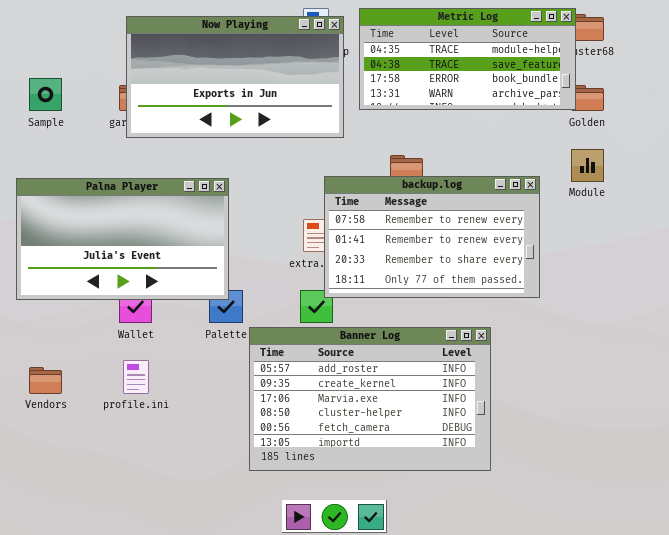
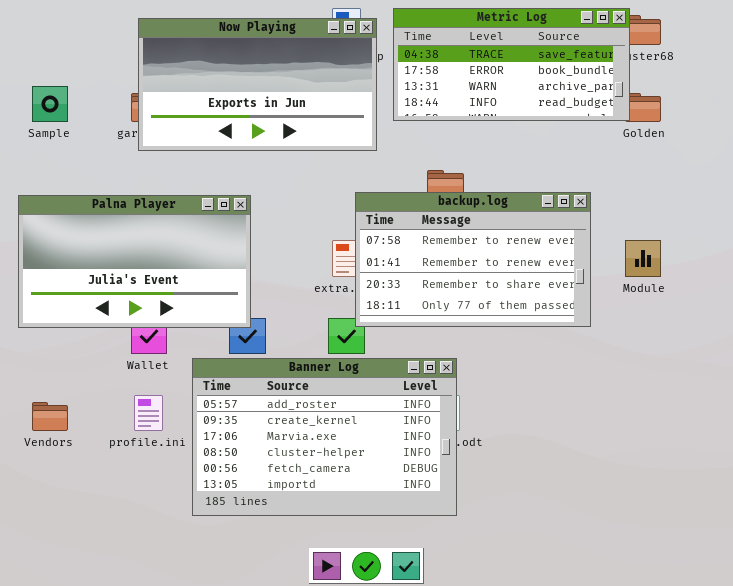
Metric Log: [359,8,576,110] -> [393,8,630,121], scrolled down 1 row
Module: [571,149,604,182] -> [625,240,661,277], moved
Banner Log: [249,327,491,471] -> [192,358,457,516], moved

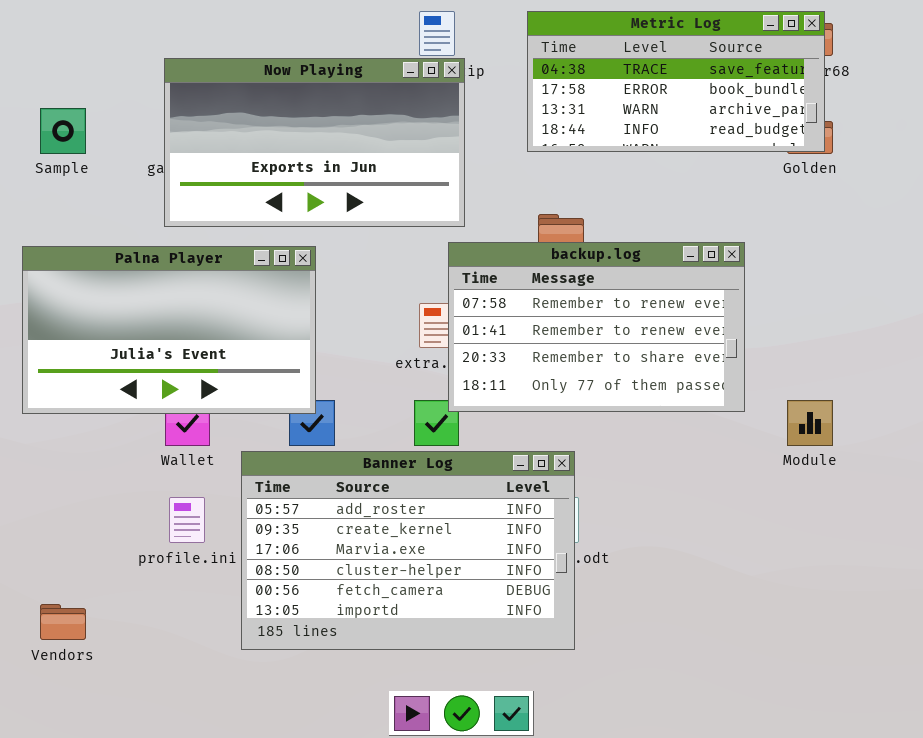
Metric Log: [393,8,630,121] -> [527,11,825,152], moved
Now Playing: [138,18,377,151] -> [164,58,465,227], moved
Module: [625,240,661,277] -> [787,400,833,446], moved
Vendors: [32,402,68,431] -> [40,604,86,640], moved

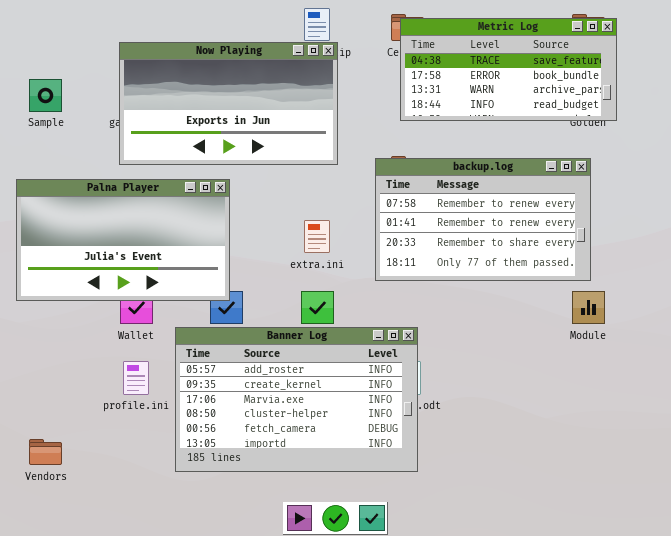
Metric Log: [527,11,825,152] -> [400,18,617,121], moved
backup.log: [448,242,745,412] -> [375,158,591,281], moved

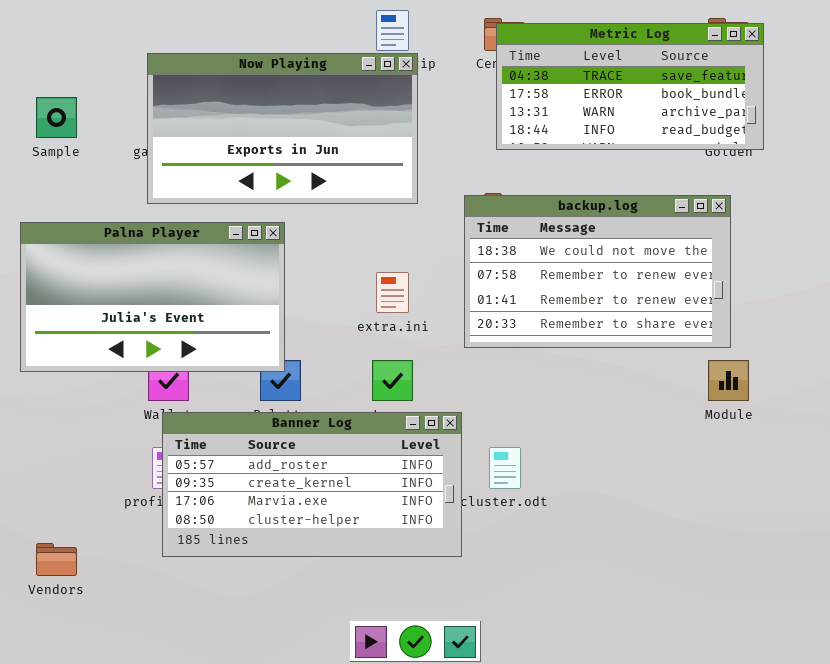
backup.log: [375,158,591,281] -> [464,195,731,348], scrolled up 1 row
Banner Log: [175,327,418,472] -> [162,412,462,557], moved, resized

